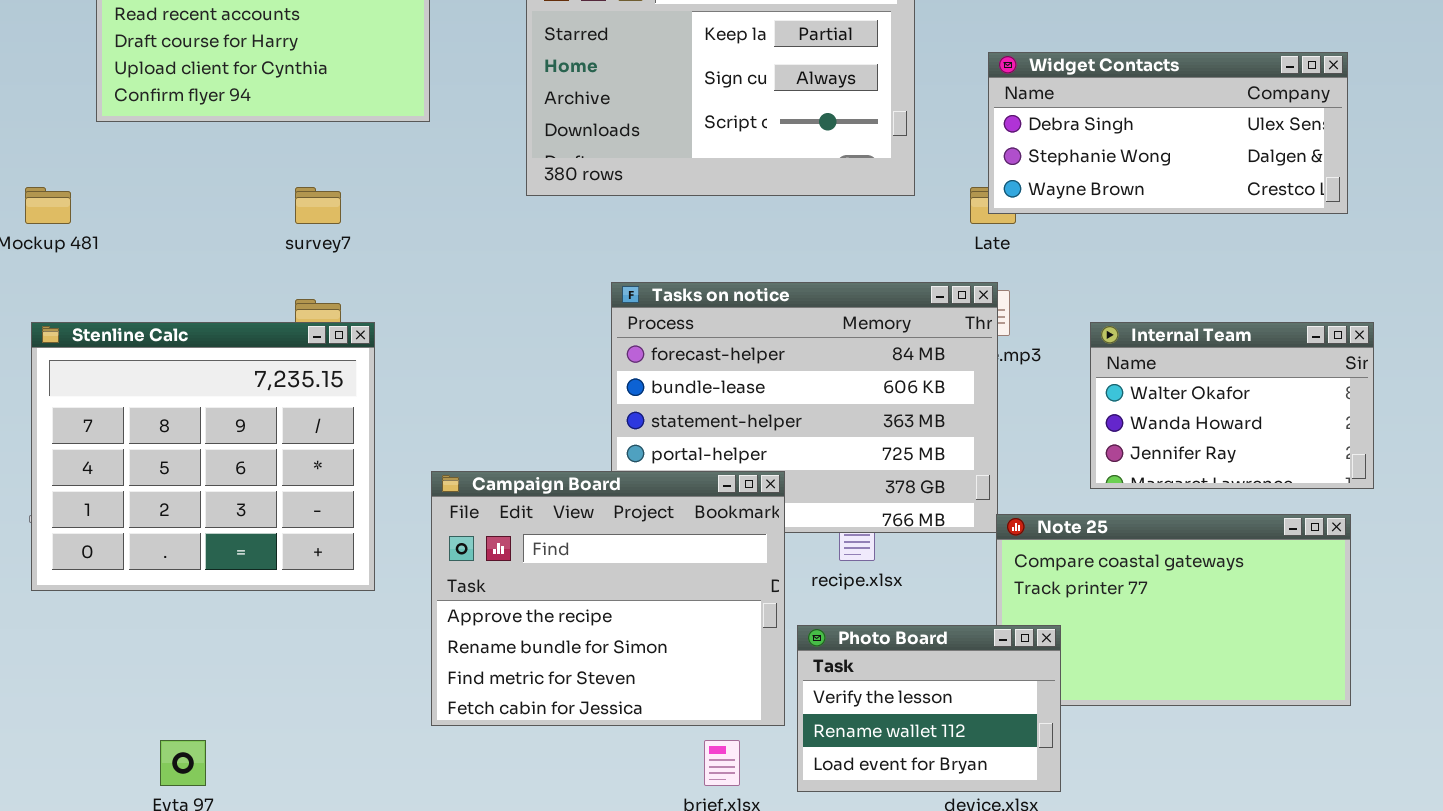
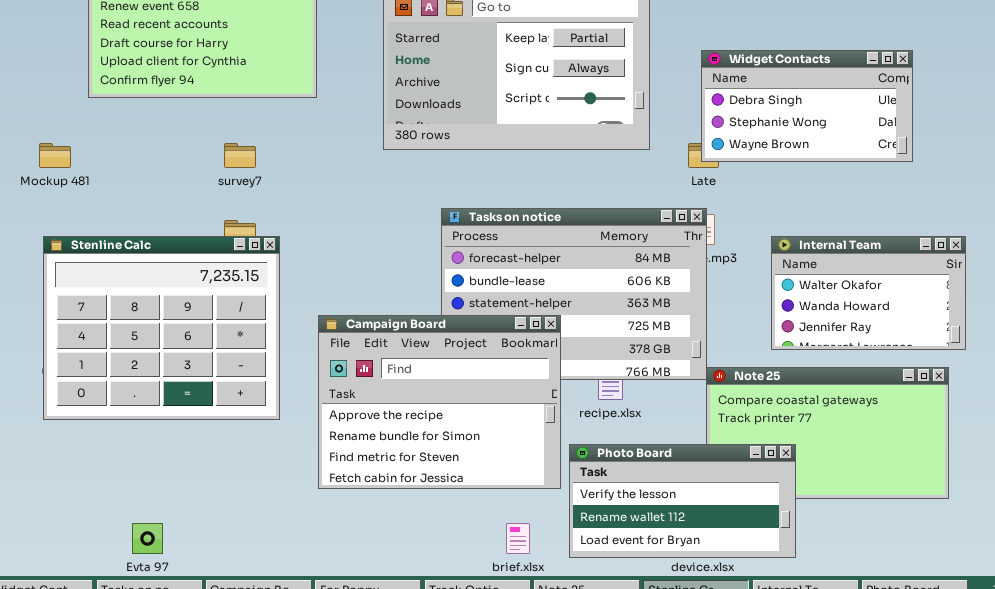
Widget Contacts: [988,52,1348,214] -> [701,50,913,162], resized
Campaign Board: [431,471,785,726] -> [318,315,561,489], moved
Photo Board: [797,625,1061,792] -> [569,444,796,558], resized

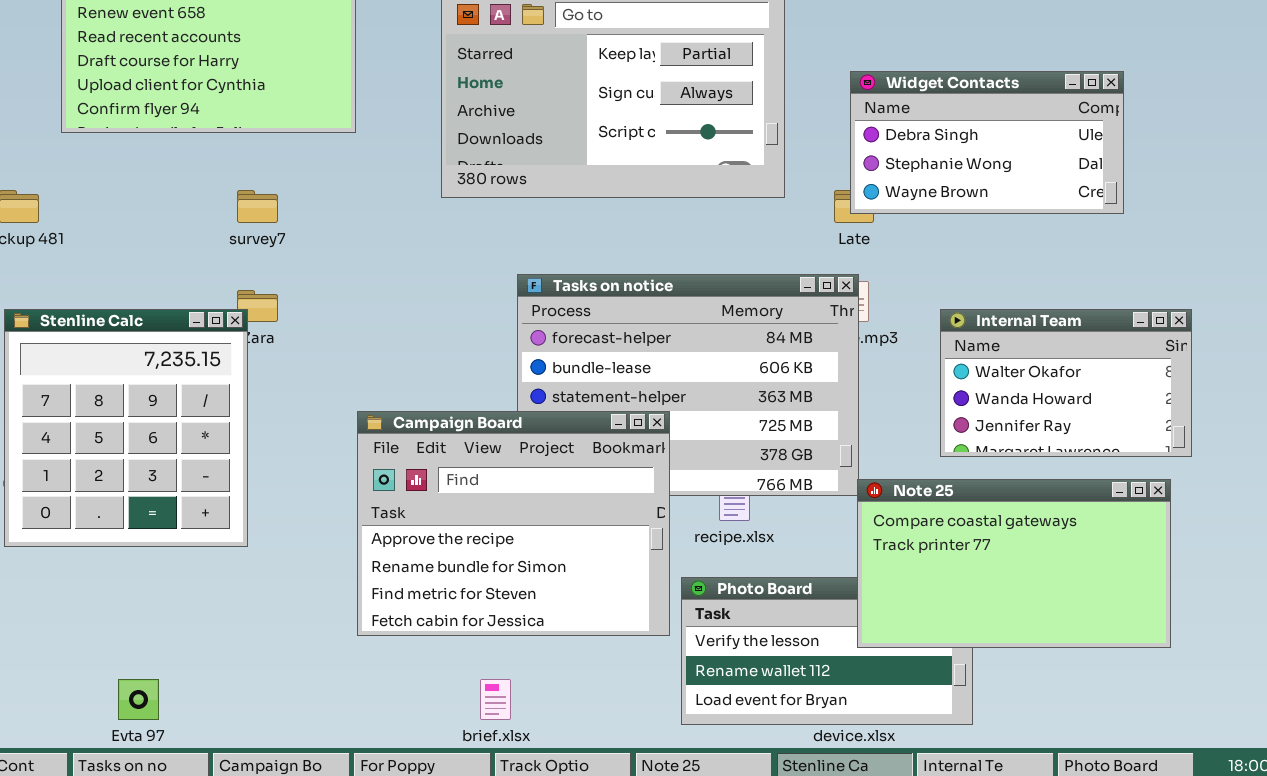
Stenline Calc: [43,236,280,420] -> [4,309,248,547], resized
Note 25: [706,367,949,499] -> [857,479,1171,648], raised
brief.xlsx: [506,523,530,554] -> [480,679,511,720], moved

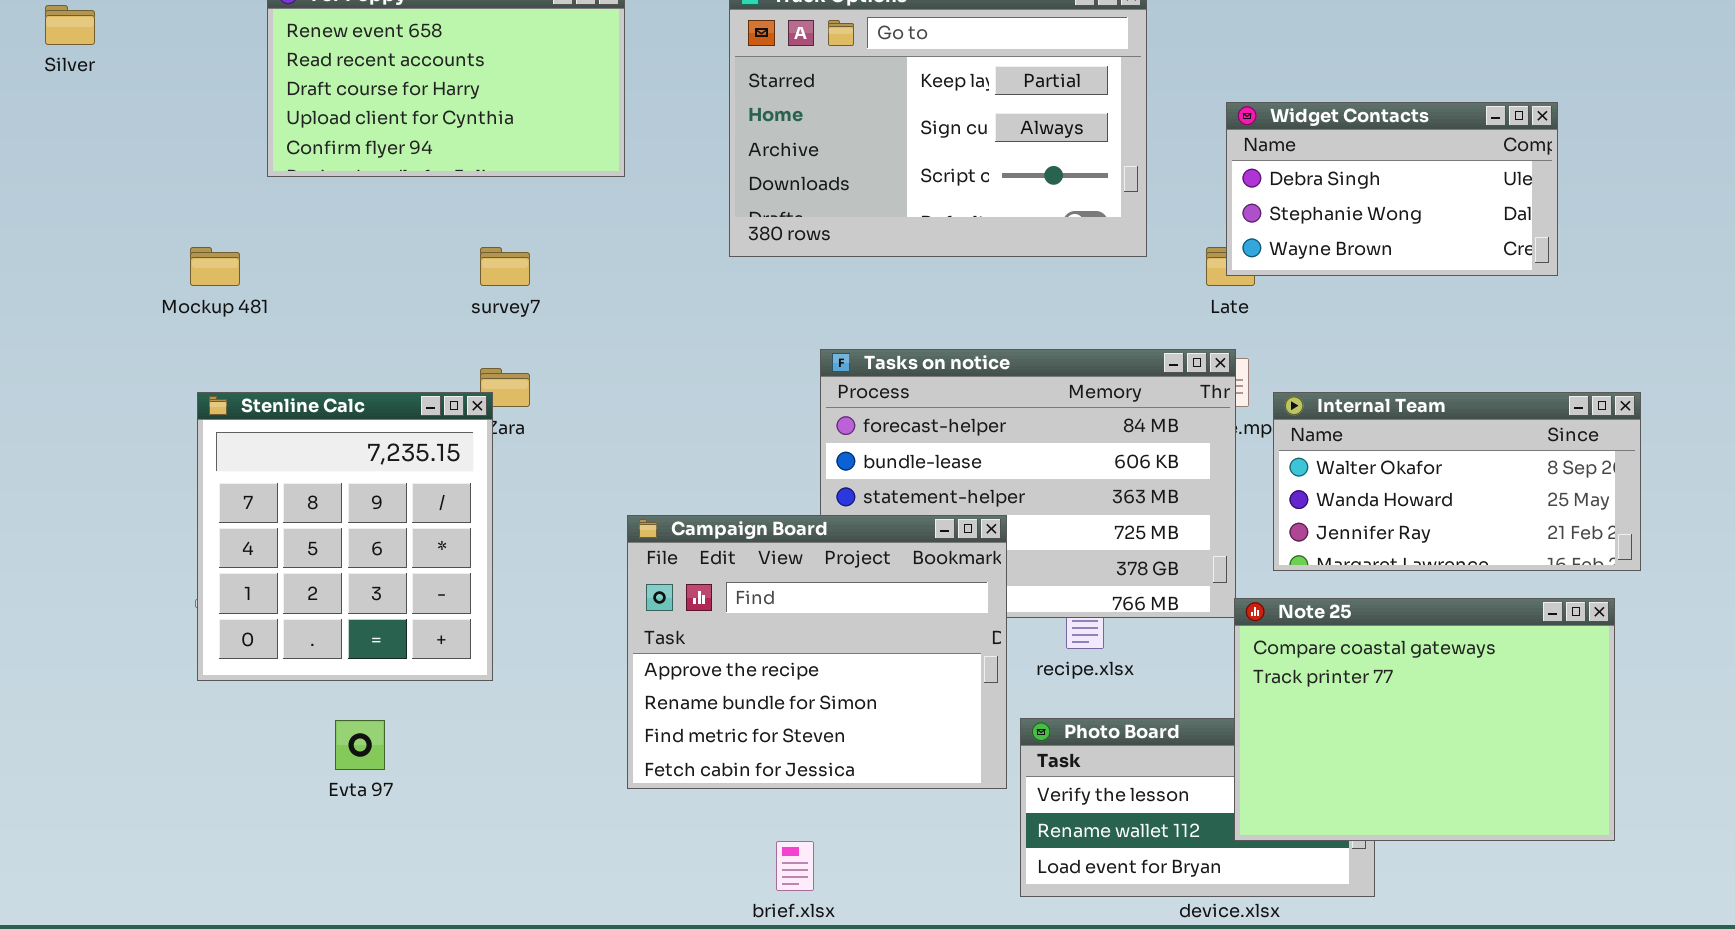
Internal Team: [940,309,1192,457] -> [1273,392,1641,571], resized
Note 25: [857,479,1171,648] -> [1234,598,1615,841], resized
Evta 97: [118,679,159,720] -> [335,720,385,770], moved

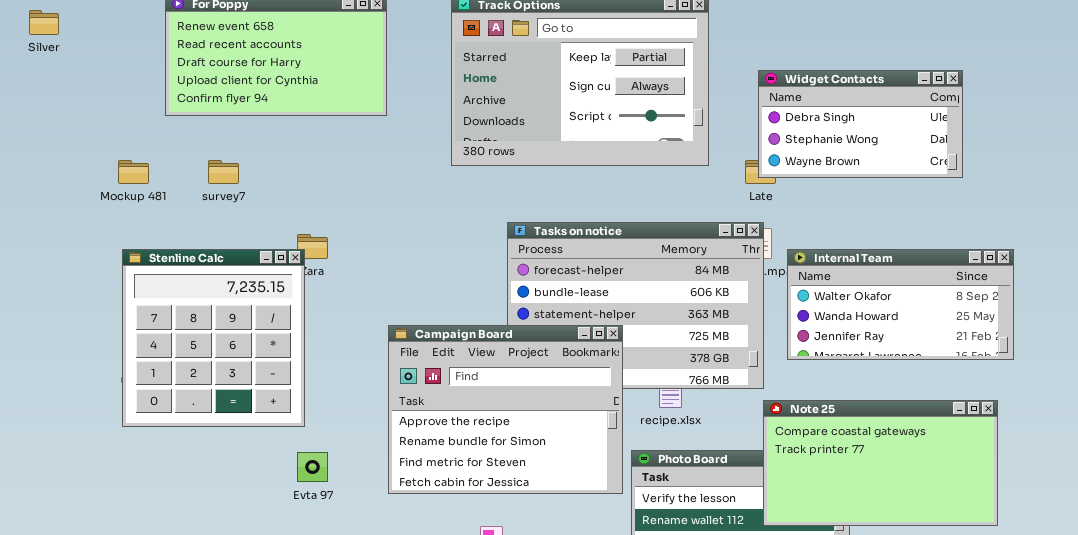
survey7: [480,247,530,286] -> [208,160,239,184], moved
Note 25: [1234,598,1615,841] -> [763,400,998,526], resized
Evta 97: [335,720,385,770] -> [297,452,328,482], moved

